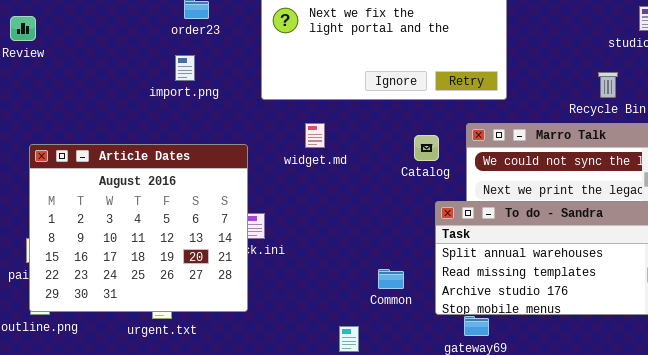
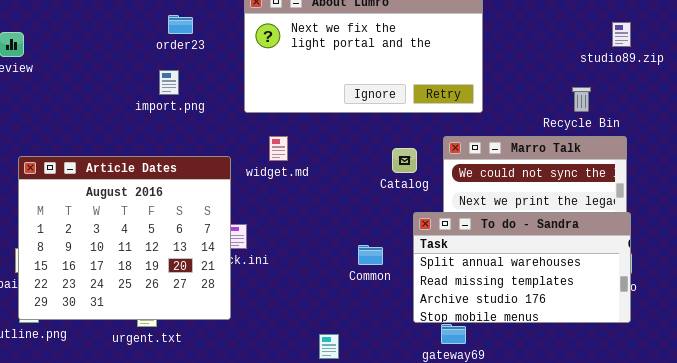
widget.md: [305,123,325,148] -> [269,136,288,161], moved
Common: [378,269,404,289] -> [358,245,383,265], moved

